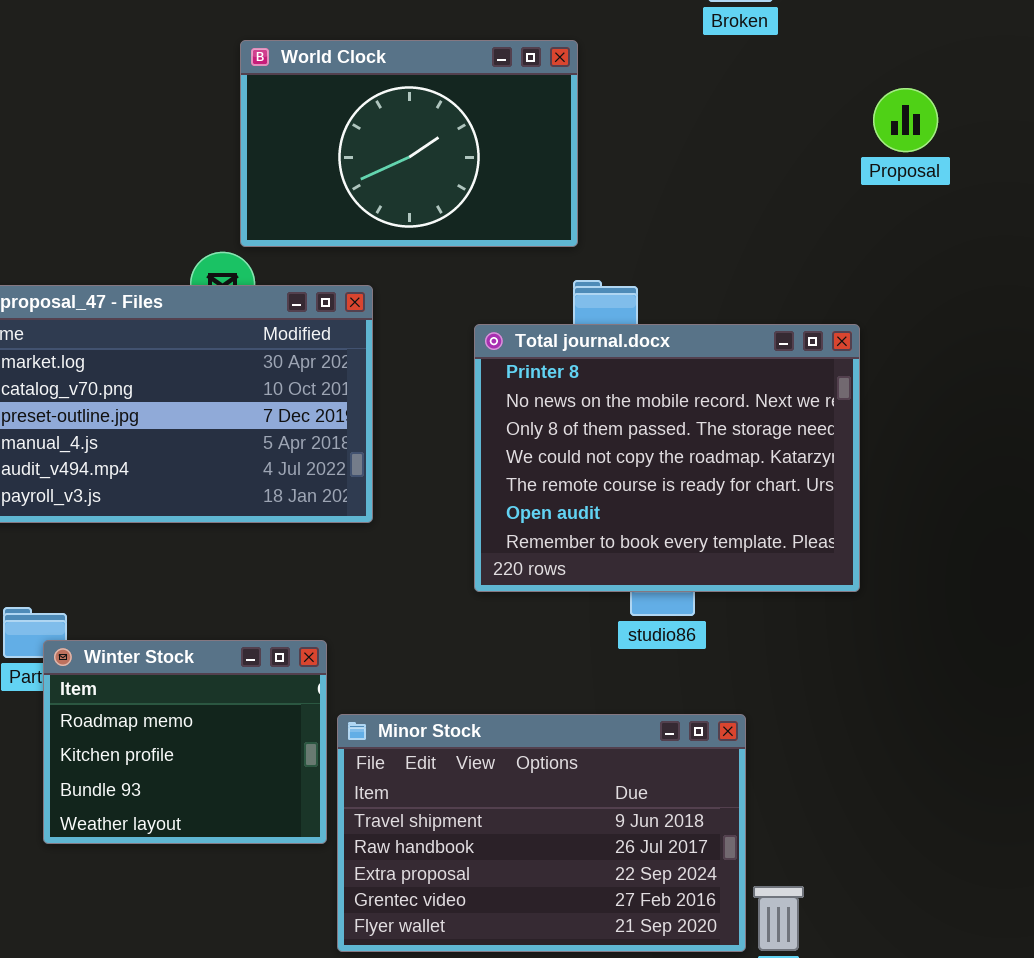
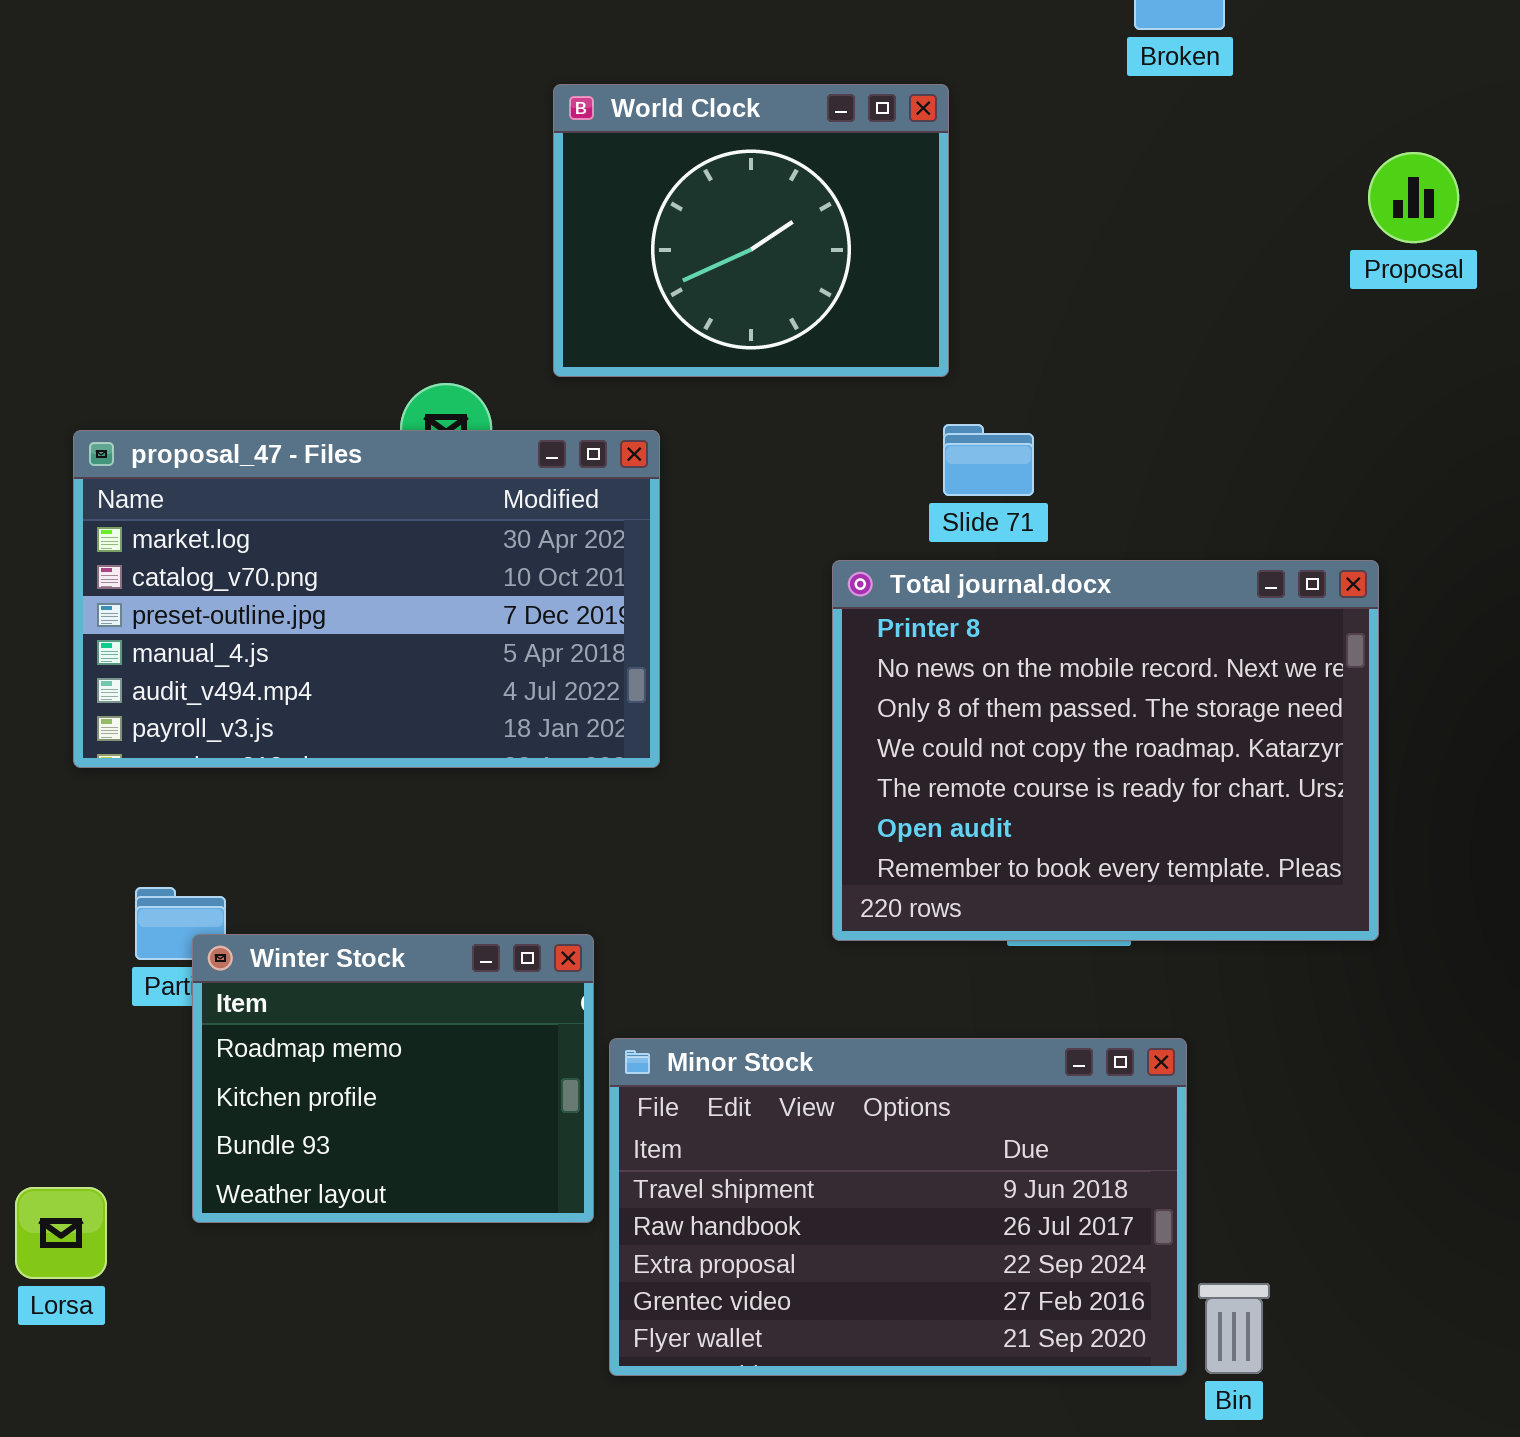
World Clock: [240,40,578,247] -> [553,84,949,377], resized
Total journal.docx: [474,324,860,592] -> [832,560,1379,941], moved

